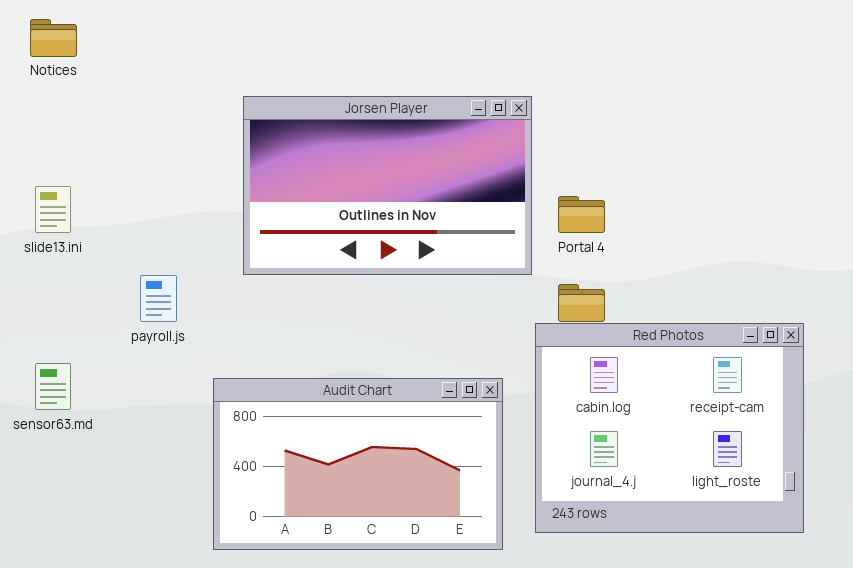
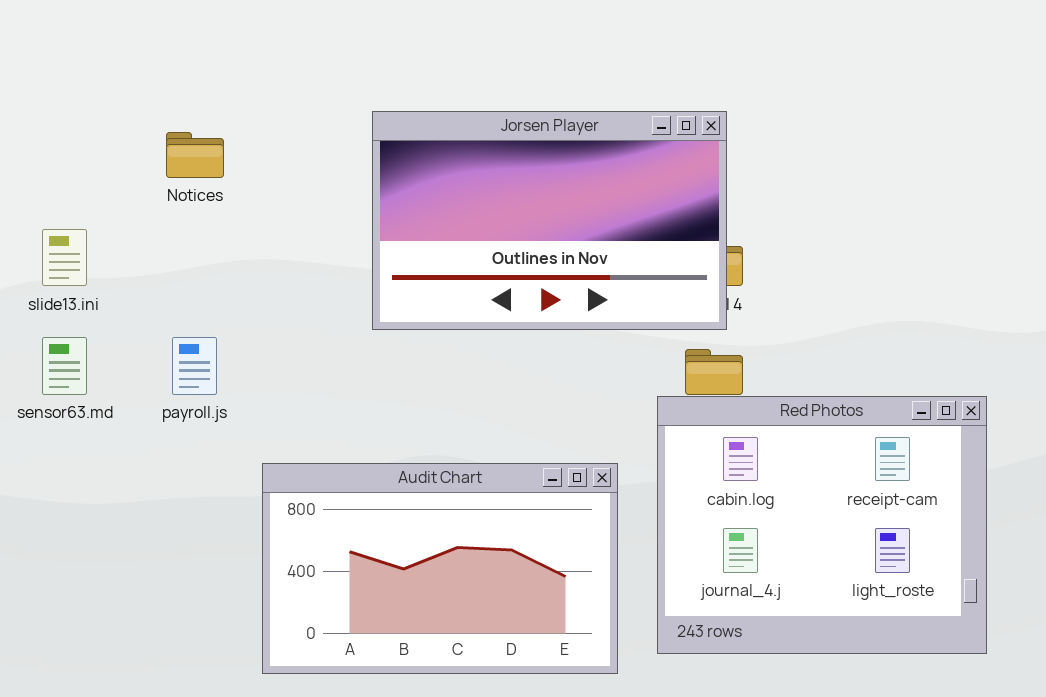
Notices: [30,19,77,57] -> [166,132,224,178], moved
Jorsen Player: [243,96,532,275] -> [372,111,727,330], moved
sensor63.md: [35,363,71,410] -> [42,337,87,395], moved

